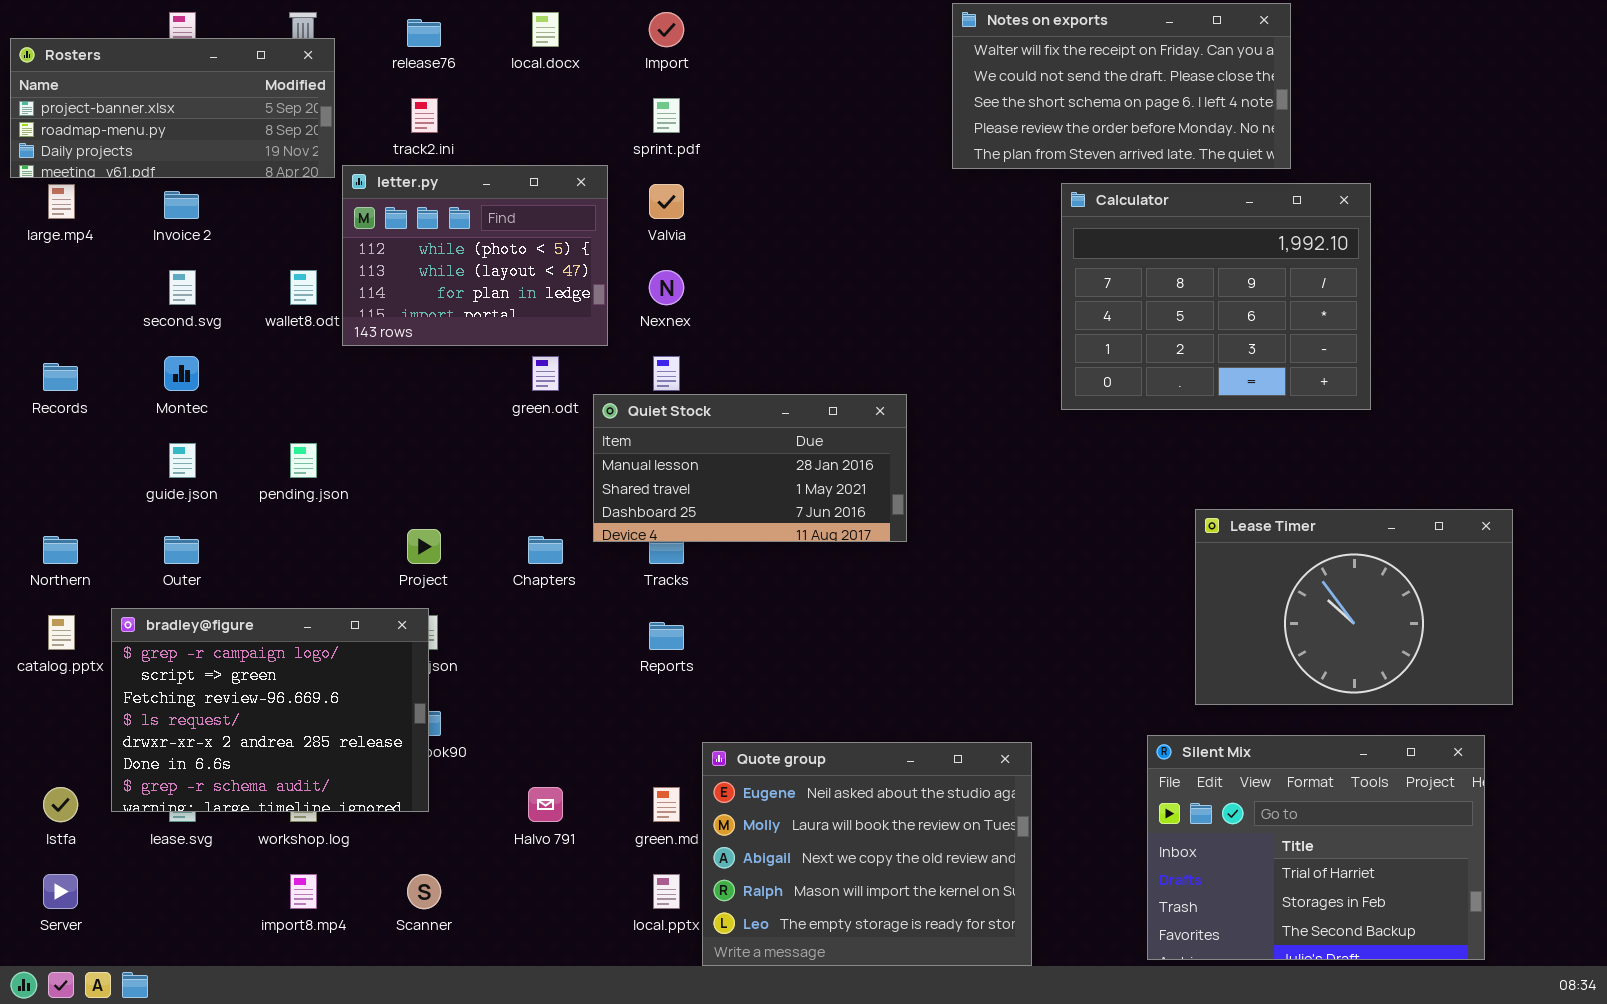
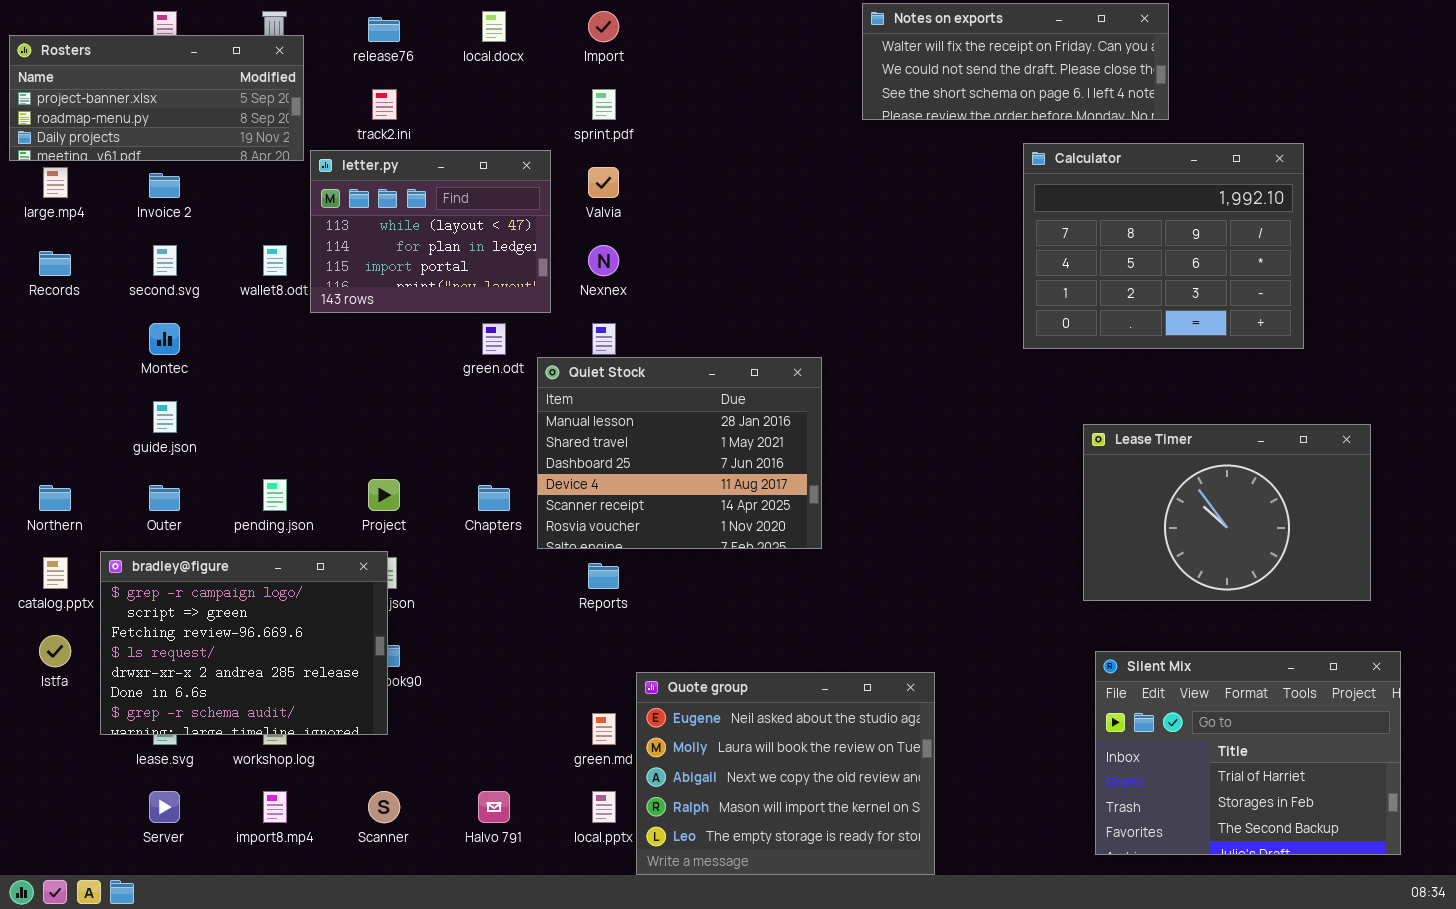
Notes on exports: [952,3,1291,169] -> [862,3,1169,120], resized
letter.py: [342,165,608,346] -> [310,150,551,313], scrolled down 1 row
Calculator: [1061,183,1371,410] -> [1023,143,1304,349], moved
Records: [43,363,78,391] -> [39,251,71,276], moved
Quiet Stock: [593,394,907,542] -> [537,357,822,549], resized
pending.json: [290,443,317,478] -> [263,479,287,511], moved
Lease Timer: [1195,509,1513,705] -> [1083,424,1371,601], moved
Silent Mix: [1147,735,1485,960] -> [1095,651,1401,855], moved
Istfa: [43,787,78,822] -> [39,635,71,667], moved
Halvo 791: [528,787,563,822] -> [478,791,510,823], moved
Server: [43,874,78,909] -> [149,791,180,823], moved

